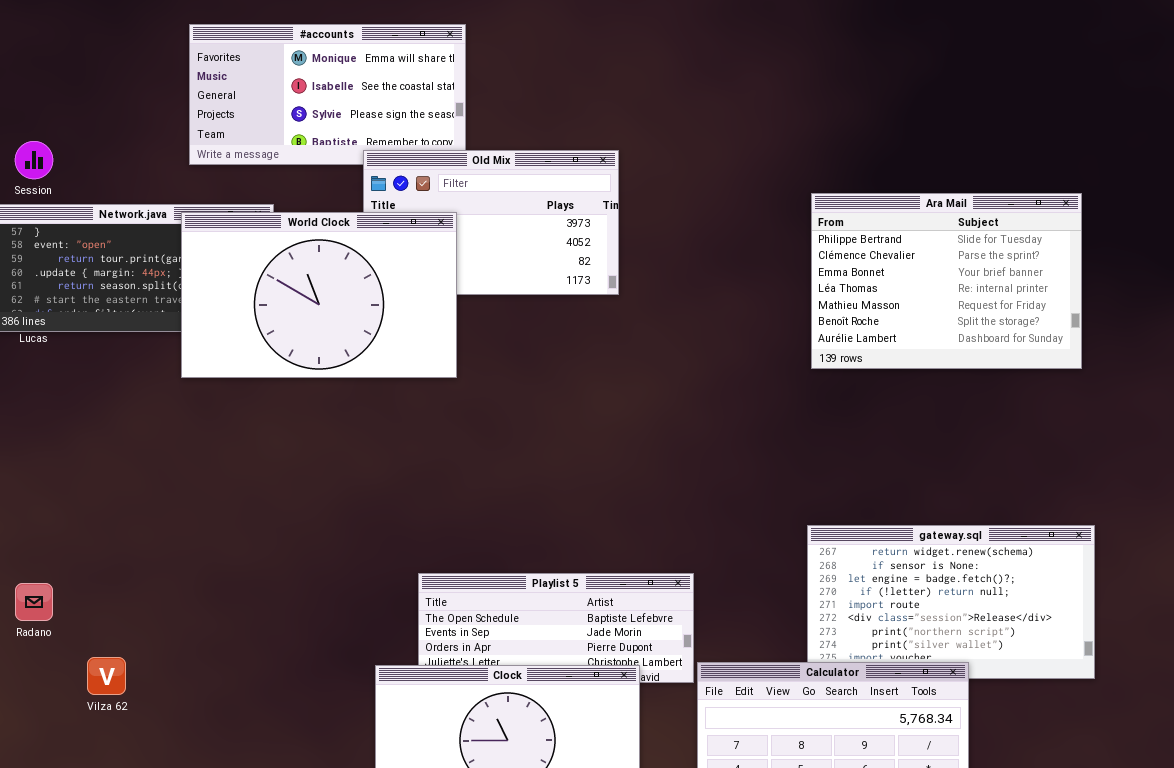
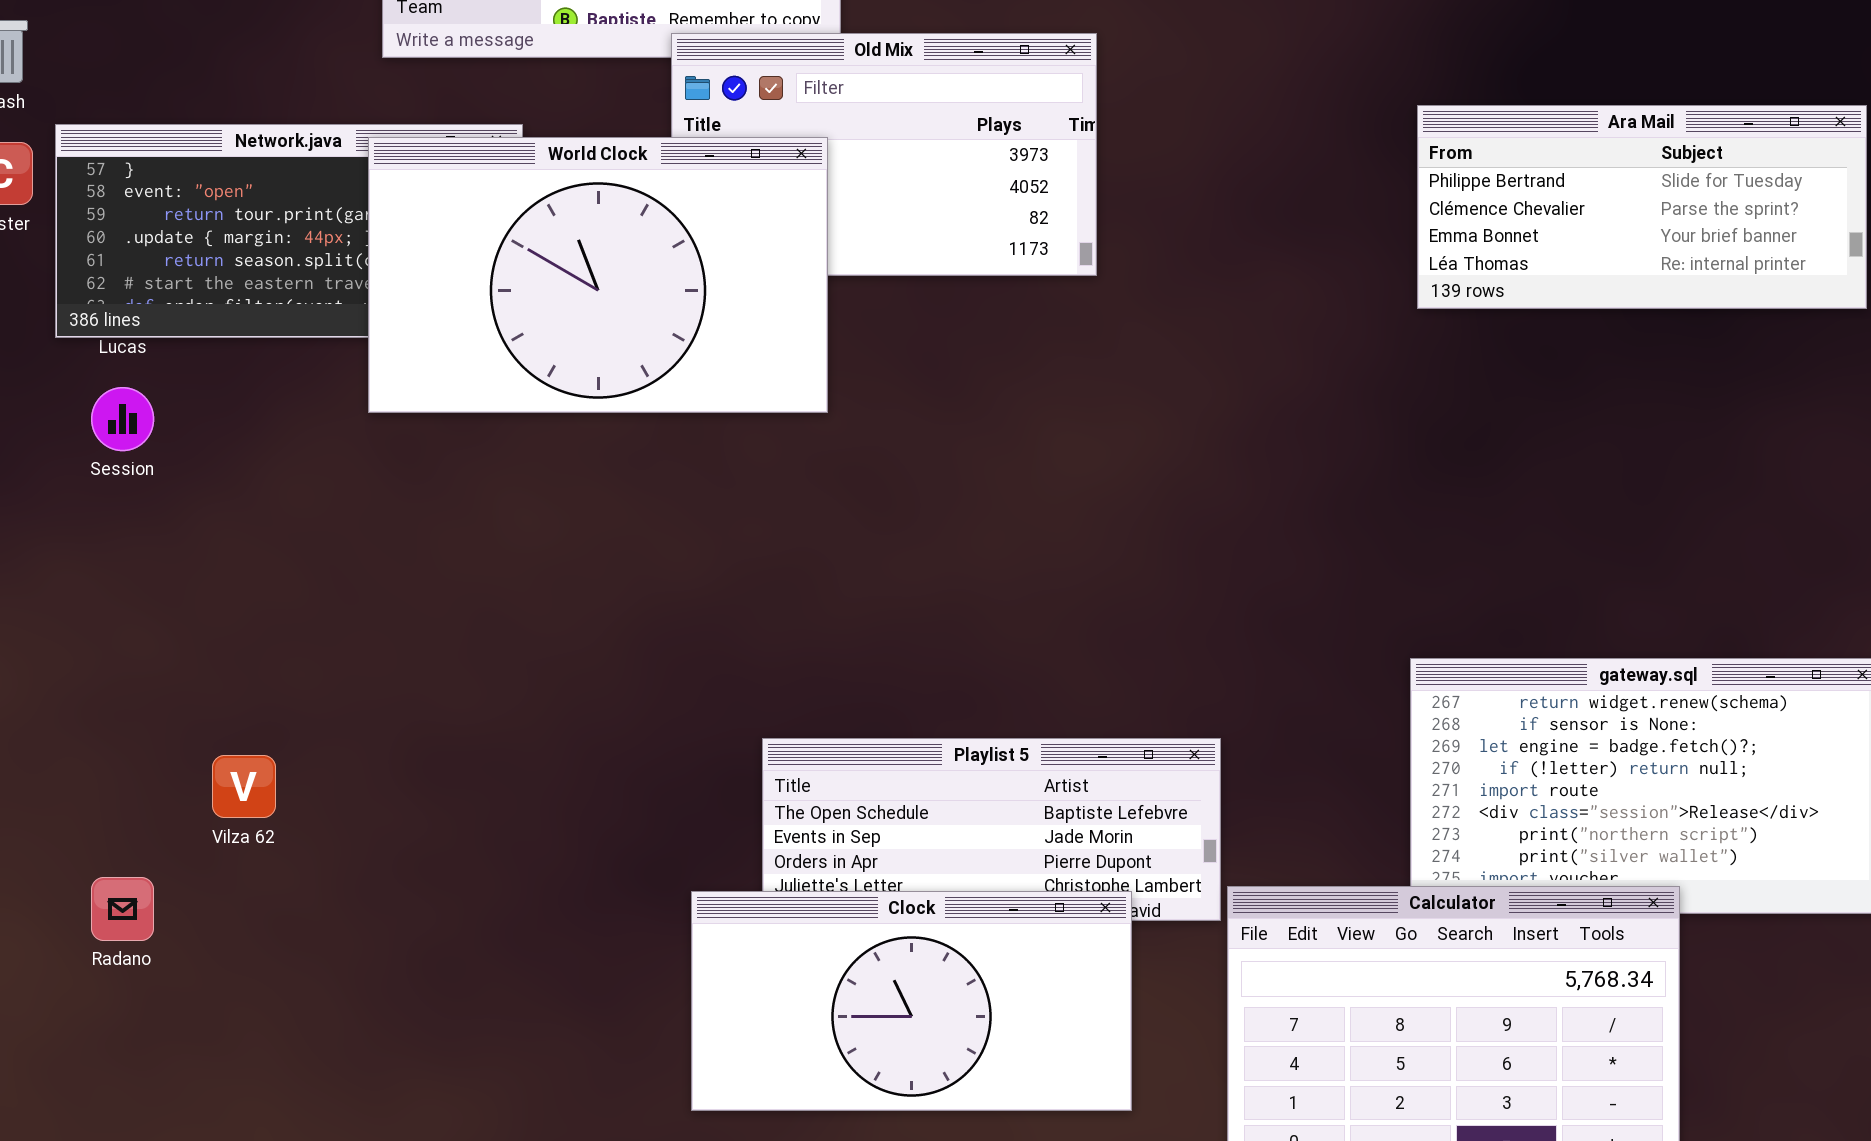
Session: [15,141,53,179] -> [91,387,154,451], moved
Ara Mail: [811,193,1082,369] -> [1417,105,1867,309], resized
Radano: [15,583,53,621] -> [91,877,154,941], moved
Vilza 62: [87,657,126,695] -> [212,755,276,818], moved

